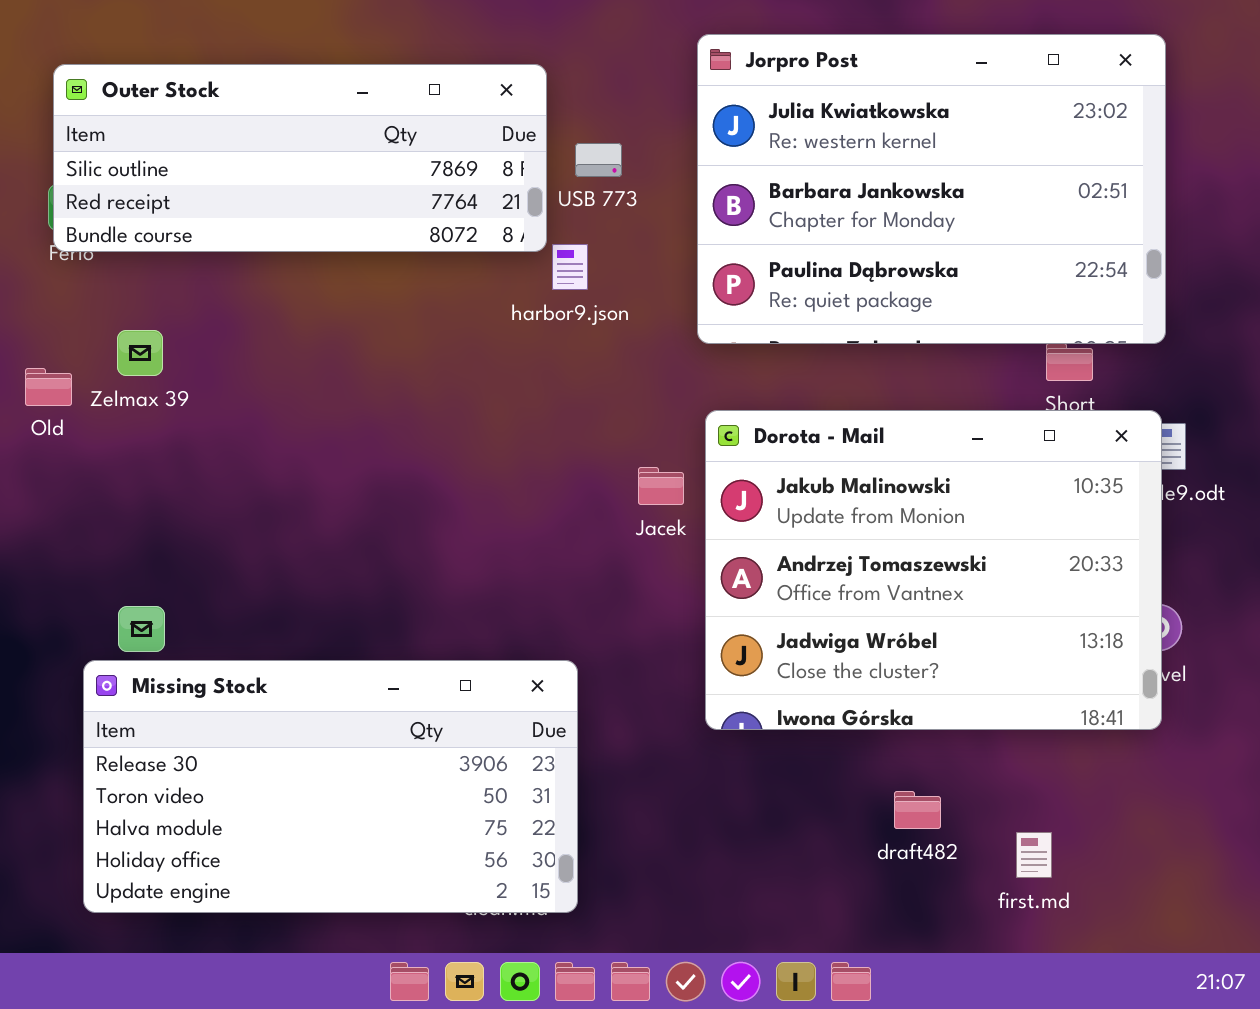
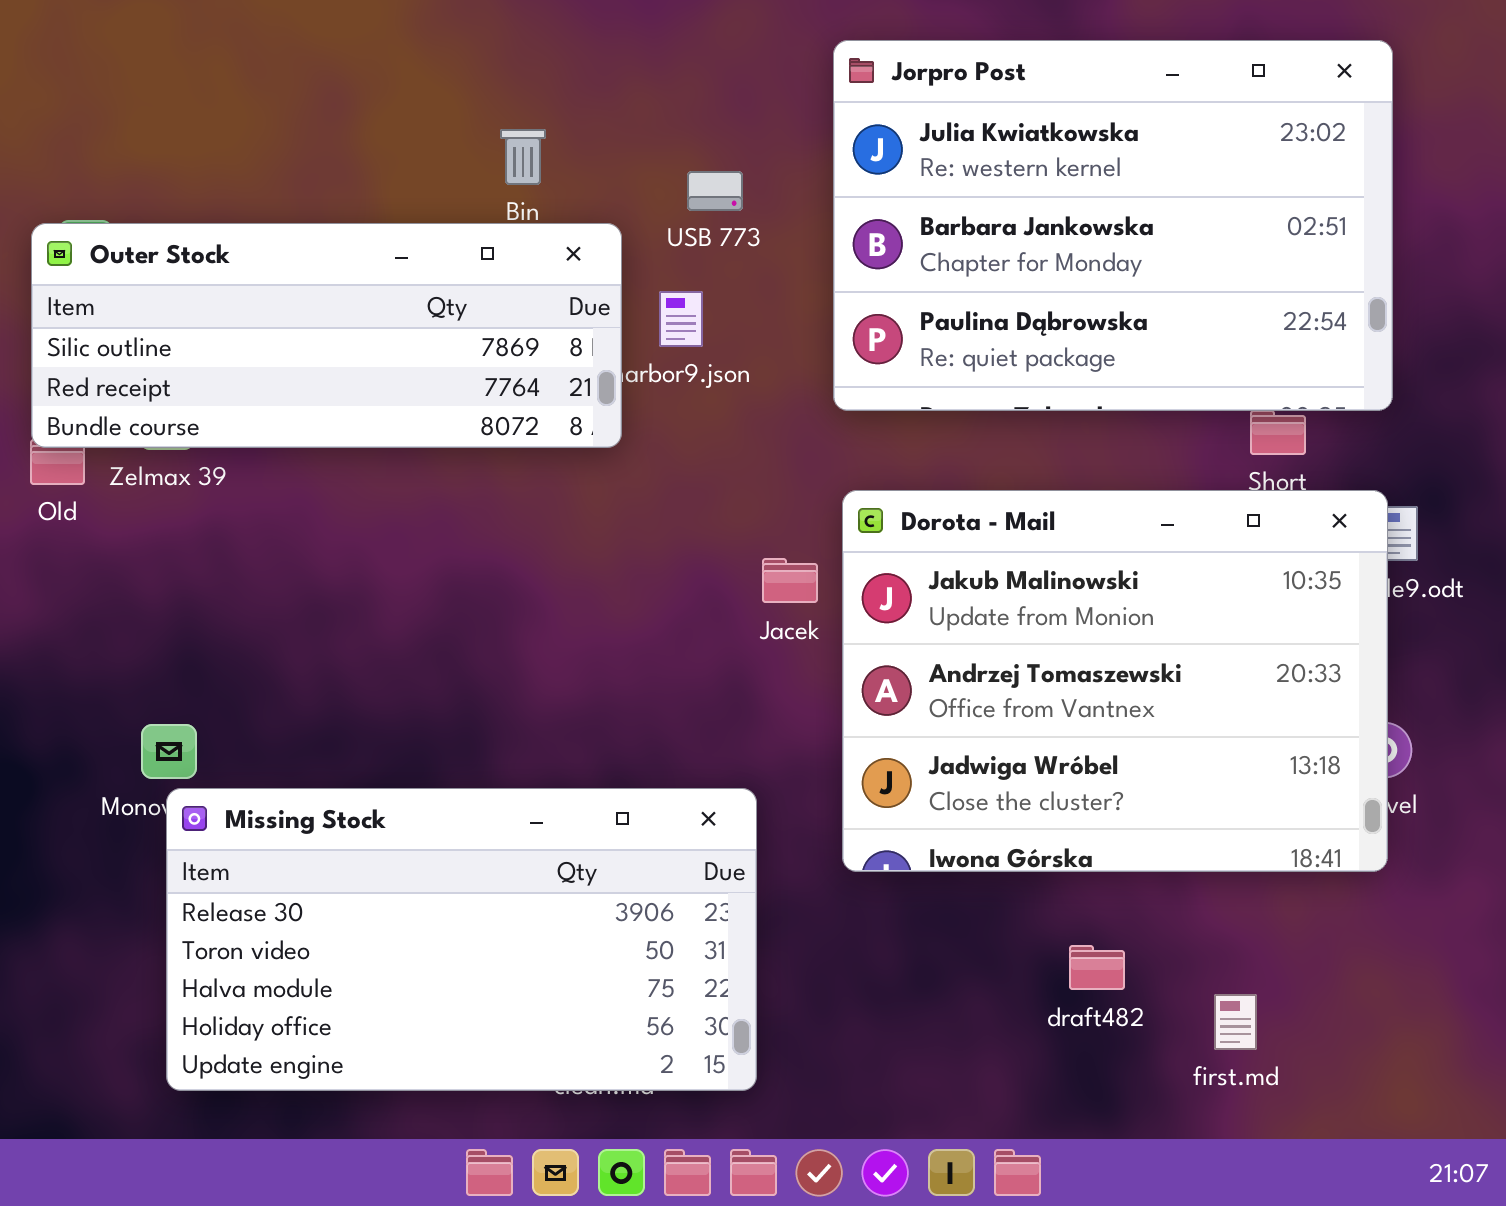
Outer Stock: [53,64,547,252] -> [31,223,622,448], moved
Missing Stock: [83,660,578,913] -> [166,788,757,1091], moved

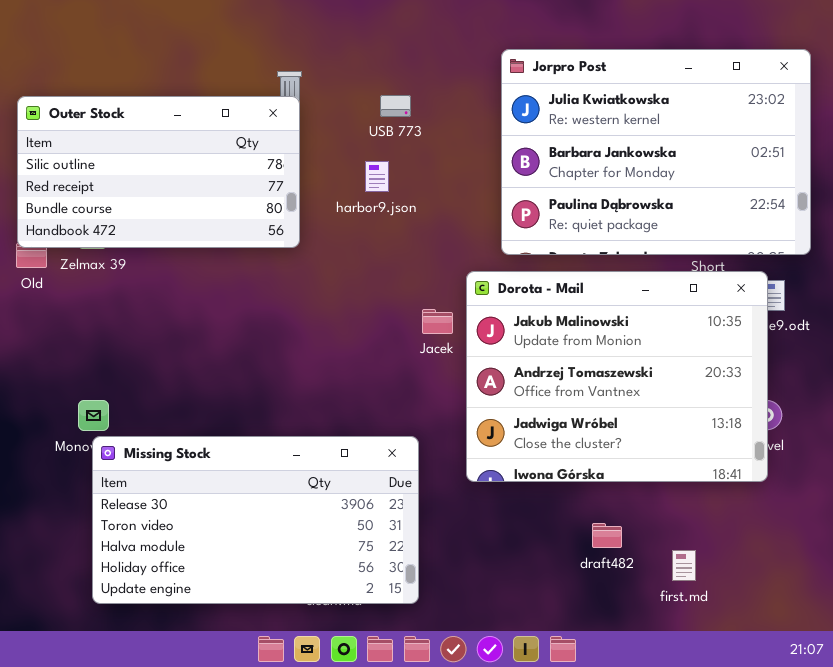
Jorpro Post: [833,40,1393,411] -> [501,49,811,255], moved
Outer Stock: [31,223,622,448] -> [17,96,300,248], resized

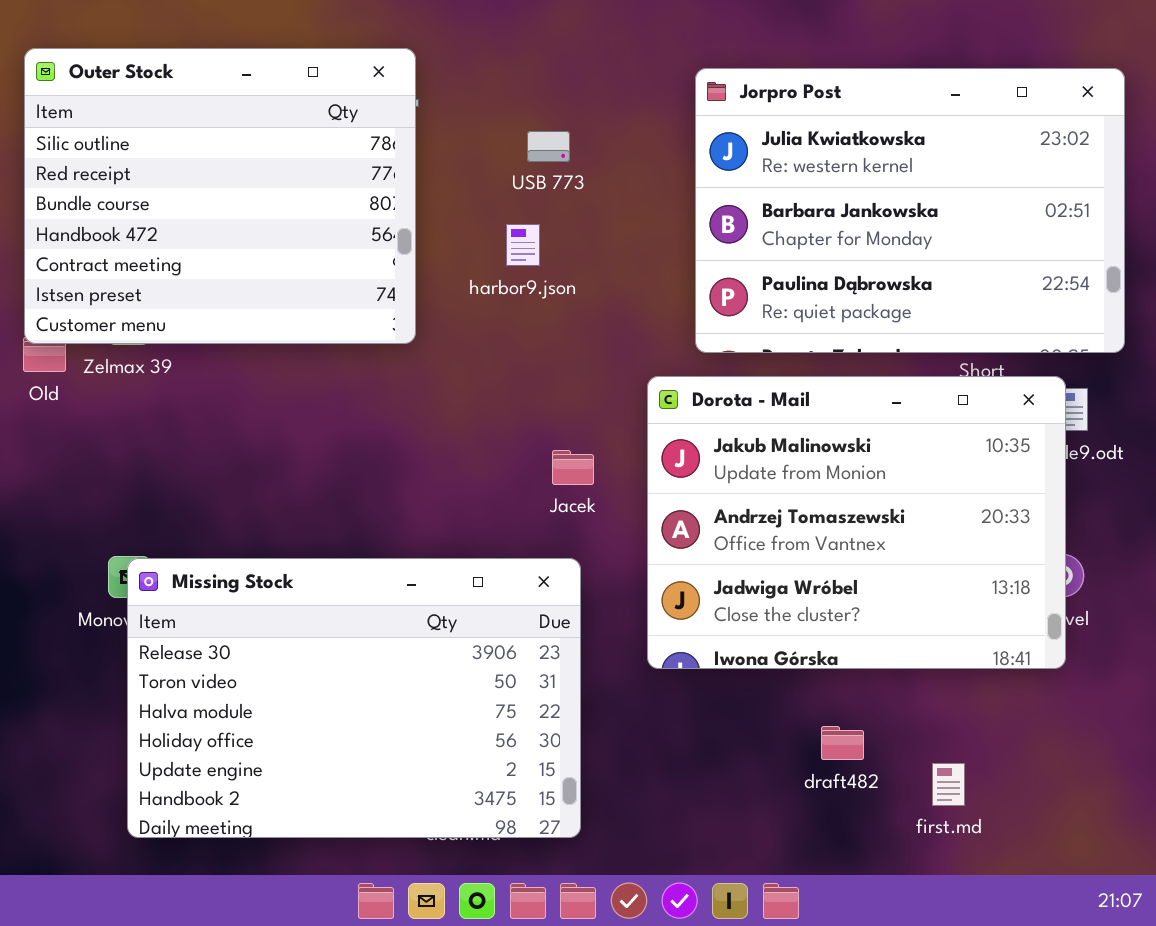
Outer Stock: [17,96,300,248] -> [24,48,416,344], resized
Jacek: [422,309,453,334] -> [552,450,594,485], moved
Missing Stock: [92,436,419,604] -> [127,558,581,838], resized

